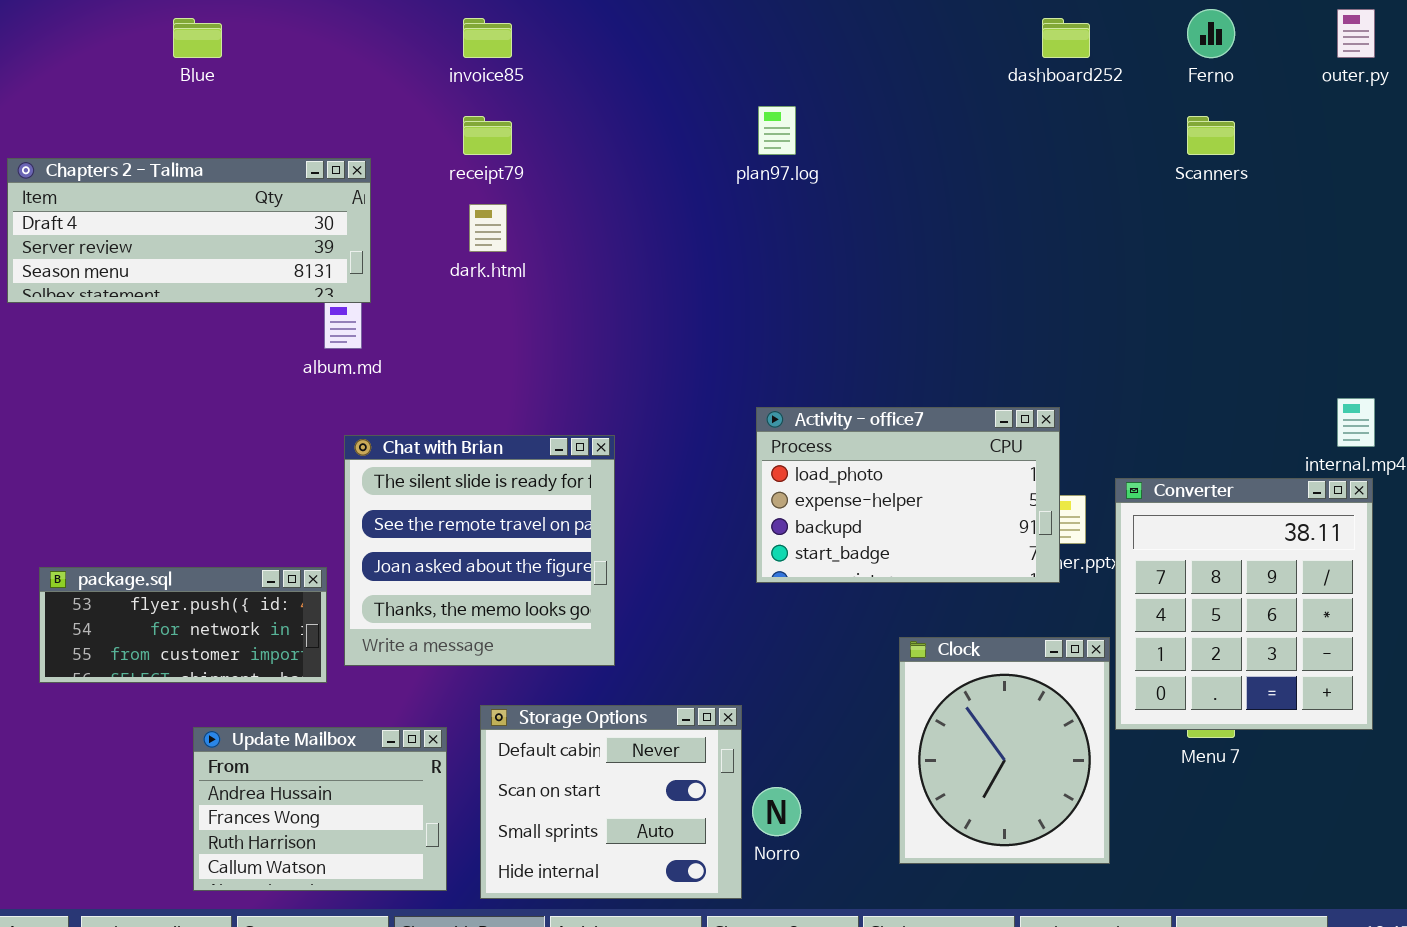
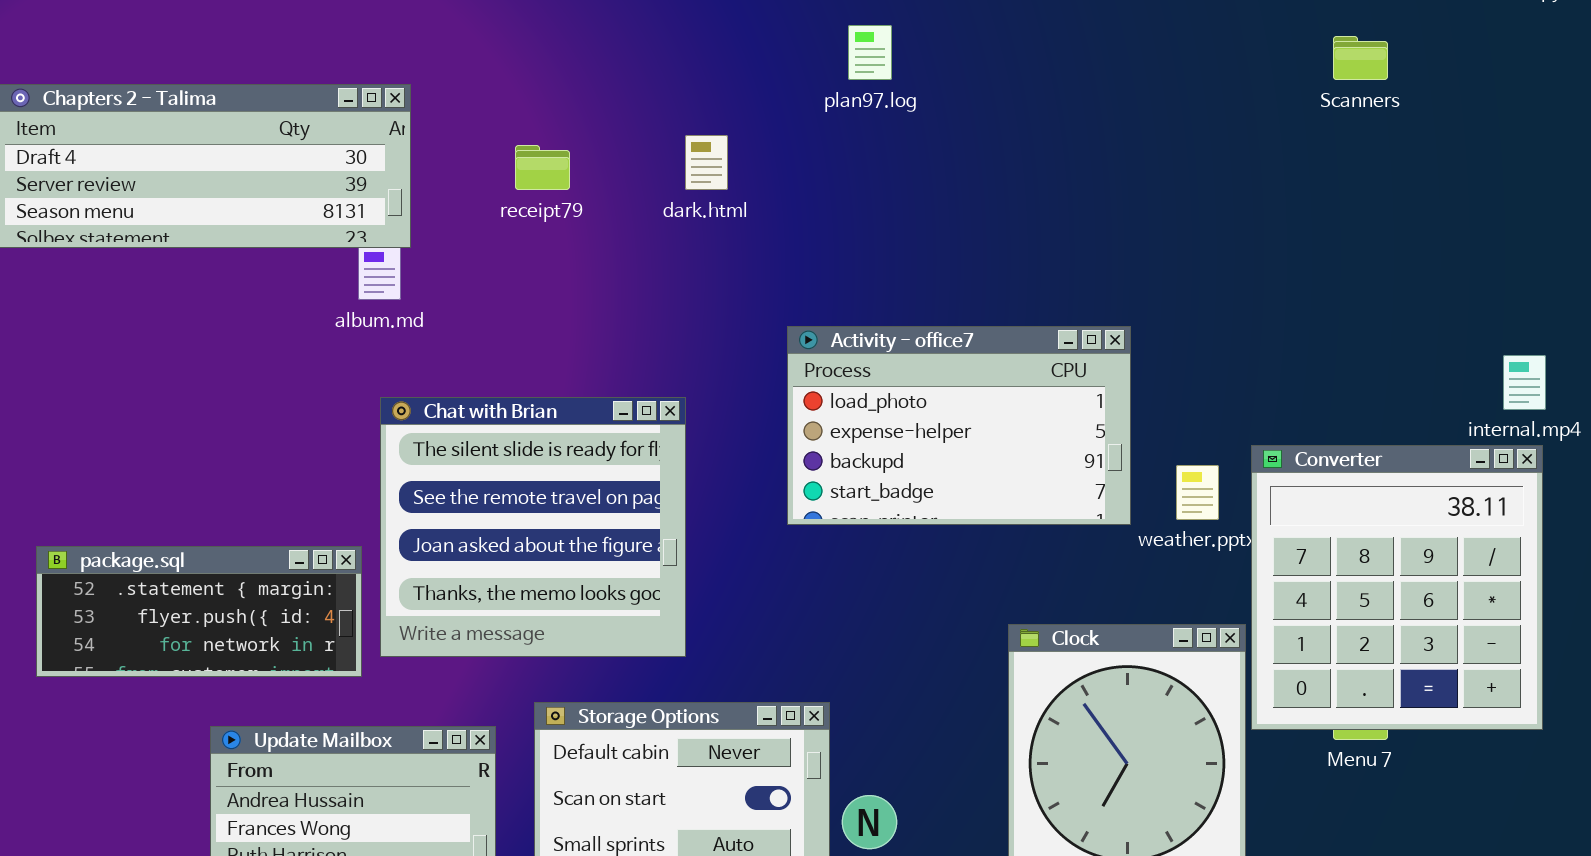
receipt79: [463,116,512,155] -> [515,145,570,190], moved
dark.html: [469,204,507,252] -> [685,135,728,190], moved
Activity - office7: [756,407,1060,583] -> [787,326,1131,525], moved
package.sql: [39,567,327,683] -> [36,546,362,677], scrolled up 1 row

